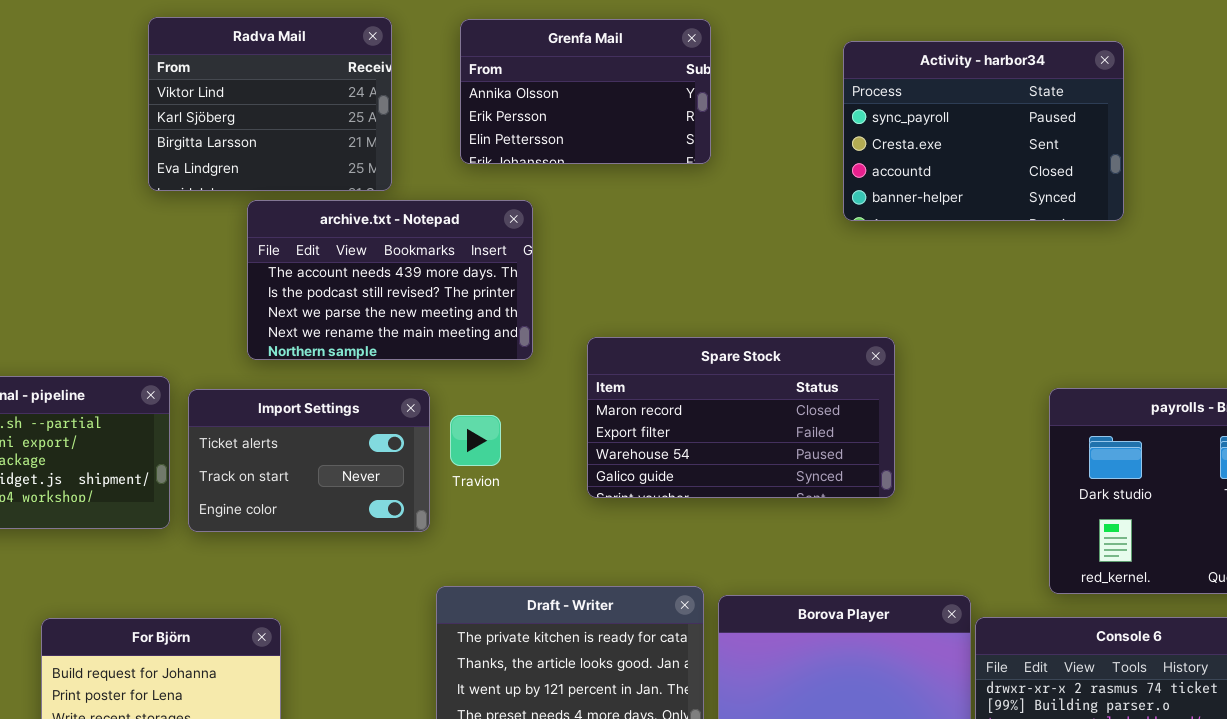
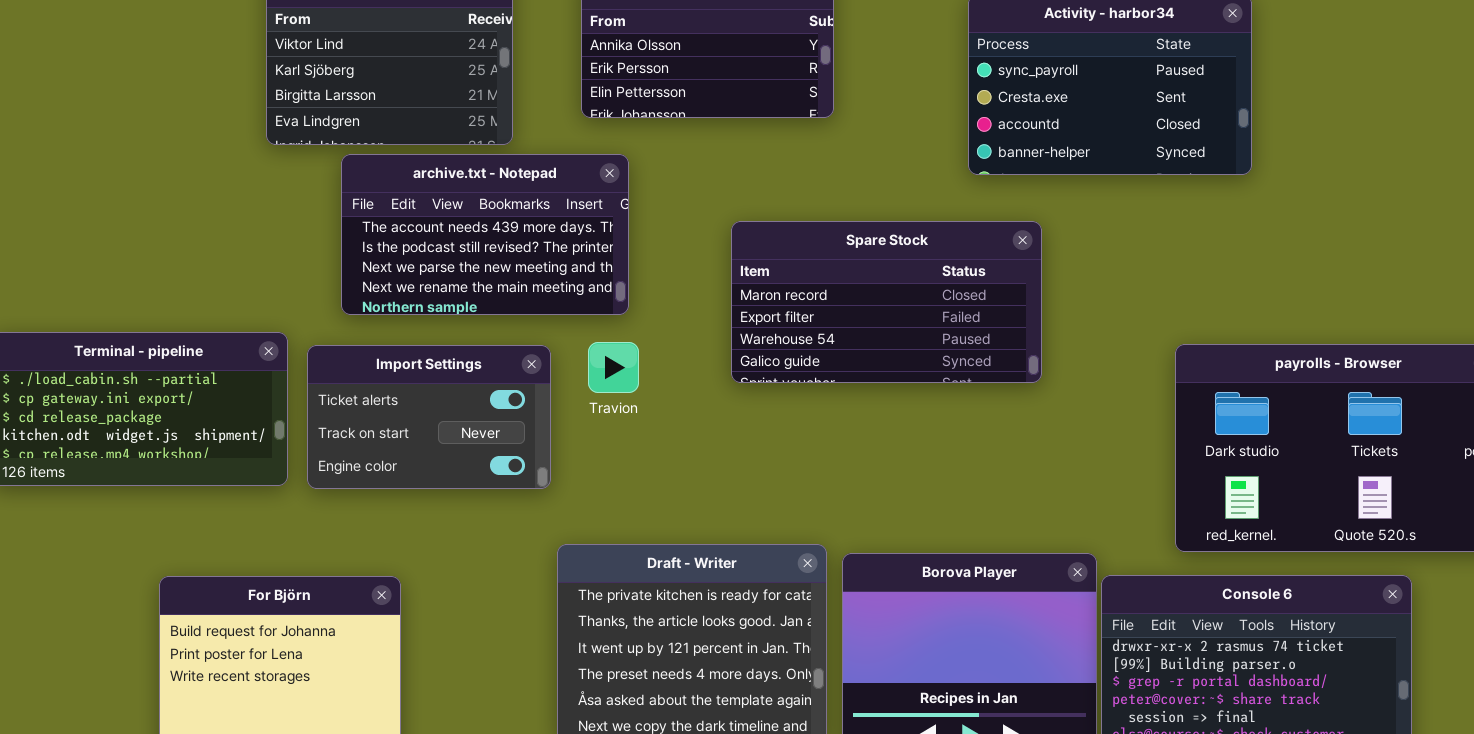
archive.txt - Notepad: [247,200,533,360] -> [341,154,629,315], moved
Spare Stock: [587,337,895,498] -> [731,221,1042,383], moved
Travion: [450,415,501,466] -> [588,342,639,393], moved

